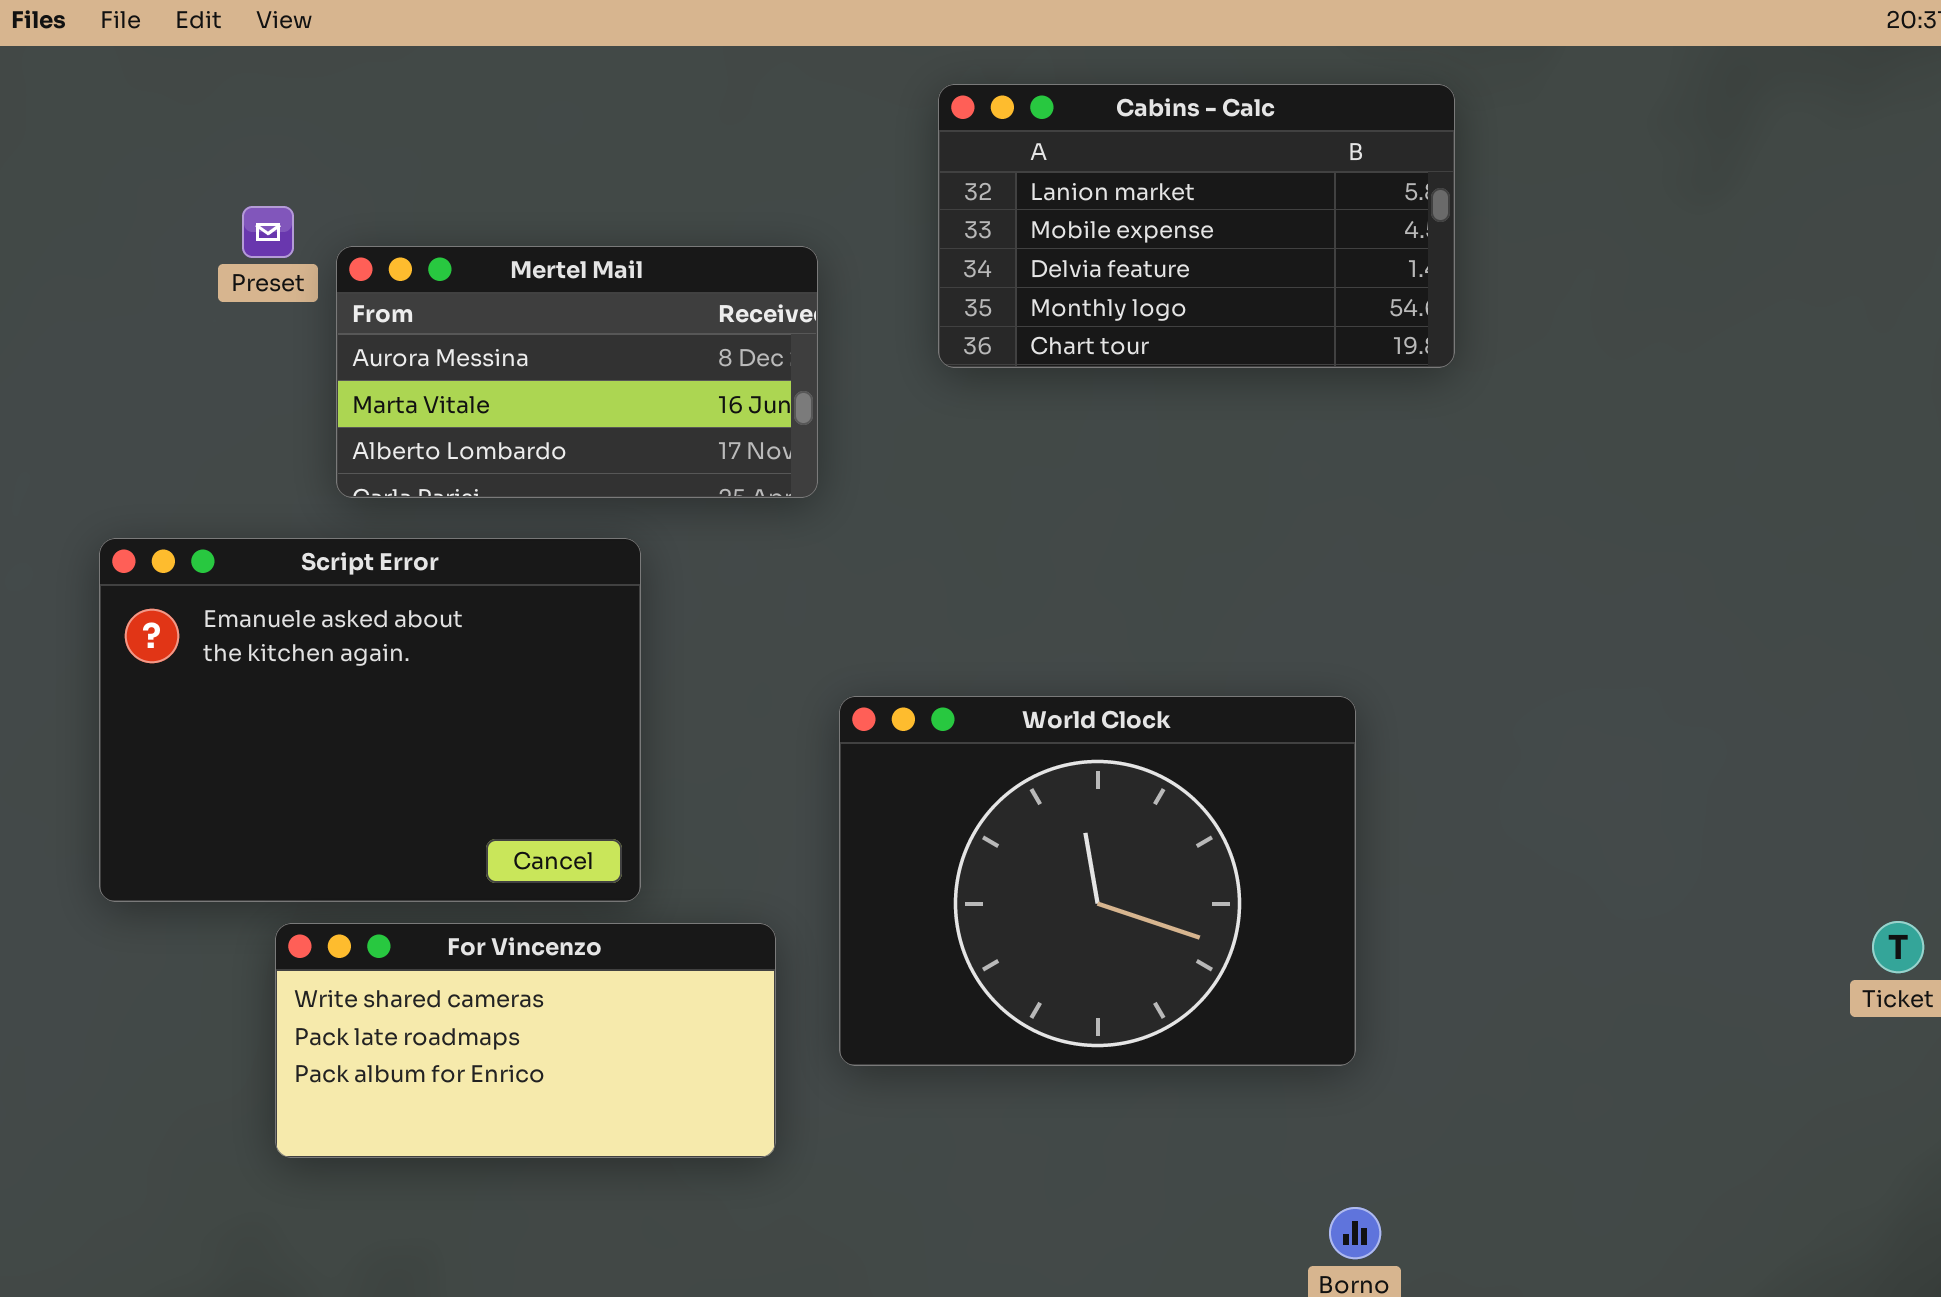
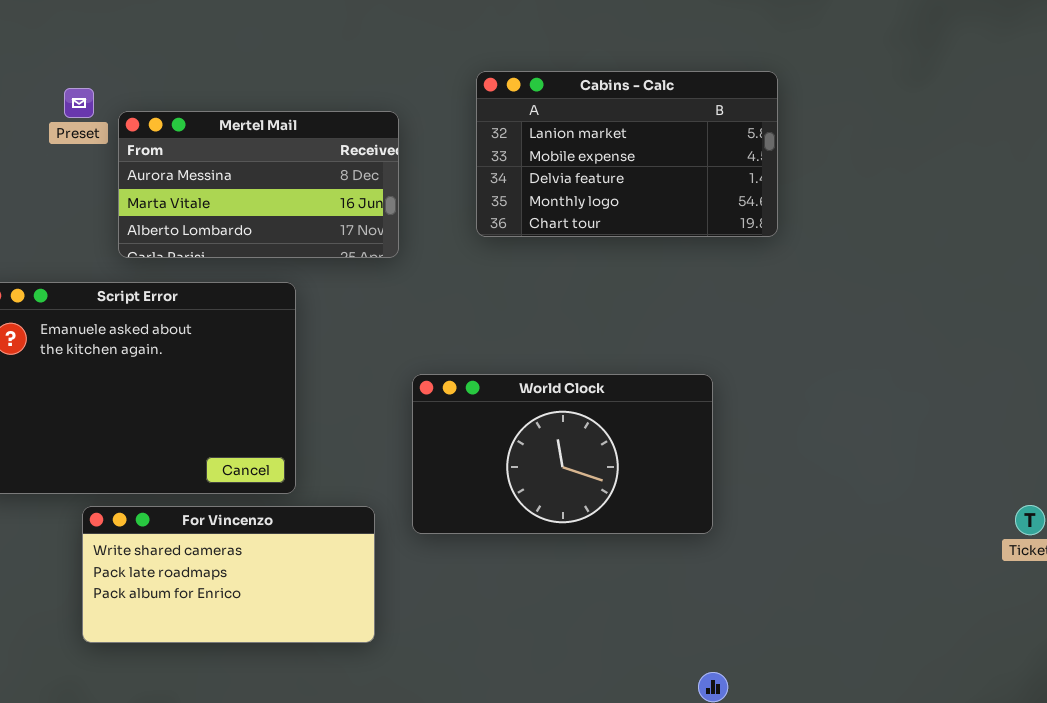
Cabins - Calc: [938,84,1455,368] -> [476,71,778,237], moved
World Clock: [839,696,1356,1066] -> [412,374,713,534], resized

